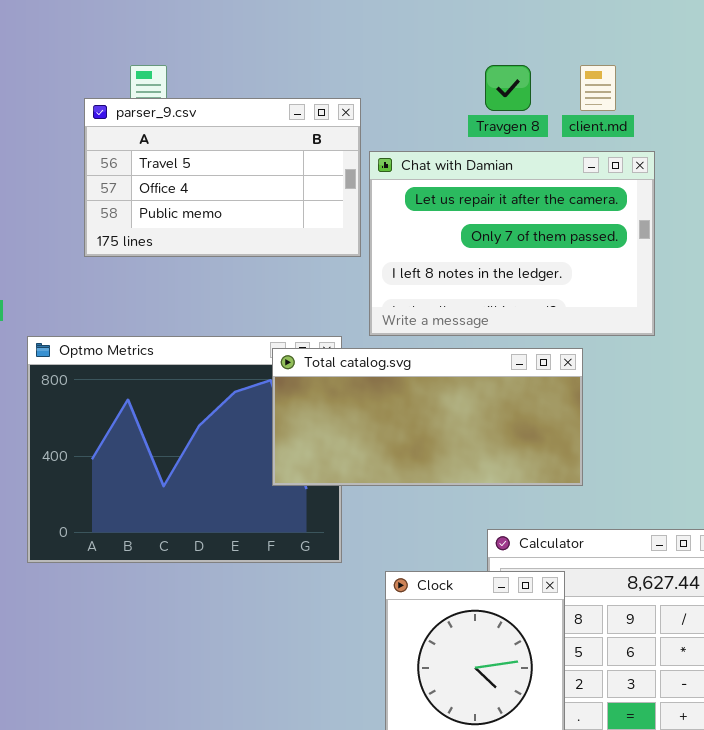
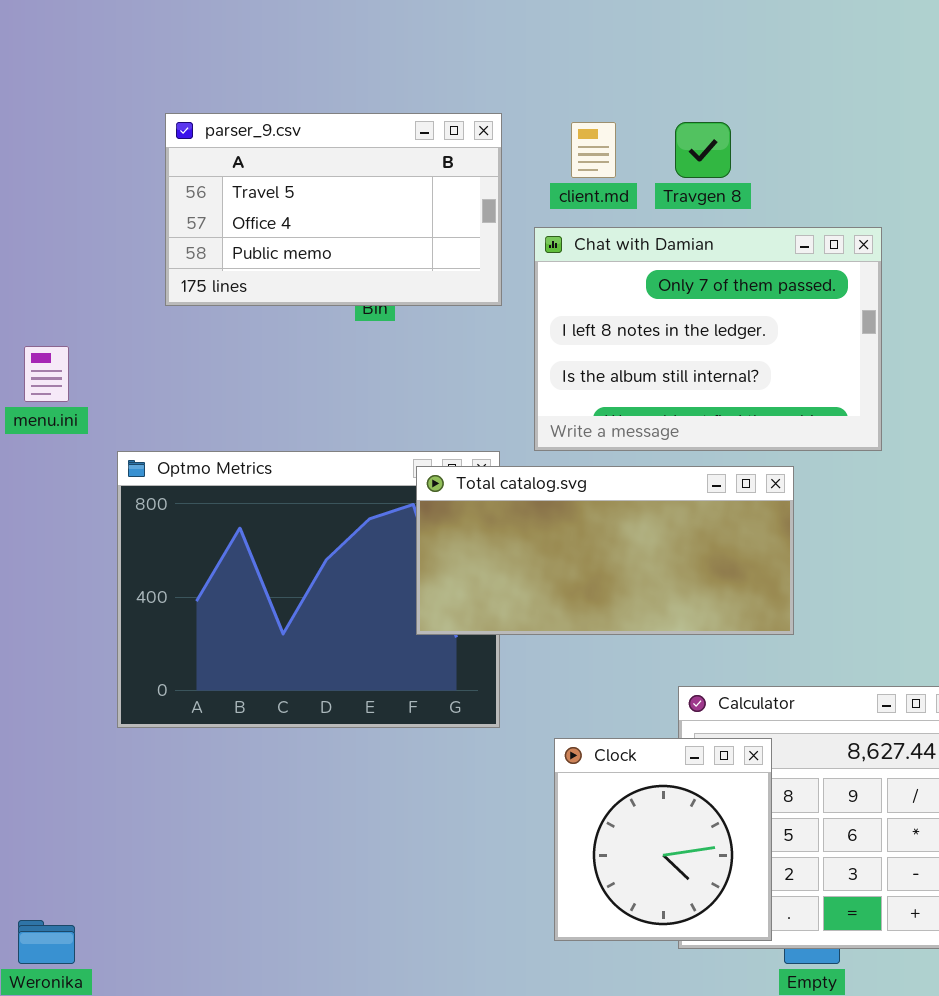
client.md: [580,65,616,111] -> [571,122,616,178], moved
parser_9.csv: [84,98,361,257] -> [165,113,502,306], moved
Chat with Damian: [369,151,655,336] -> [534,227,882,451], scrolled down 1 row

